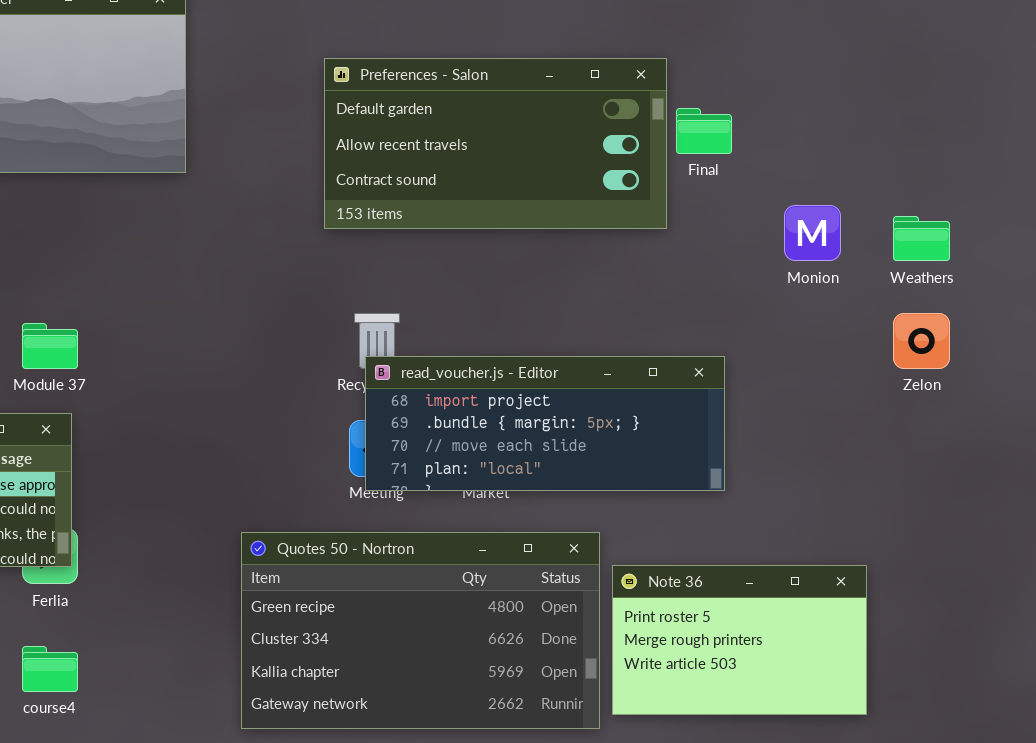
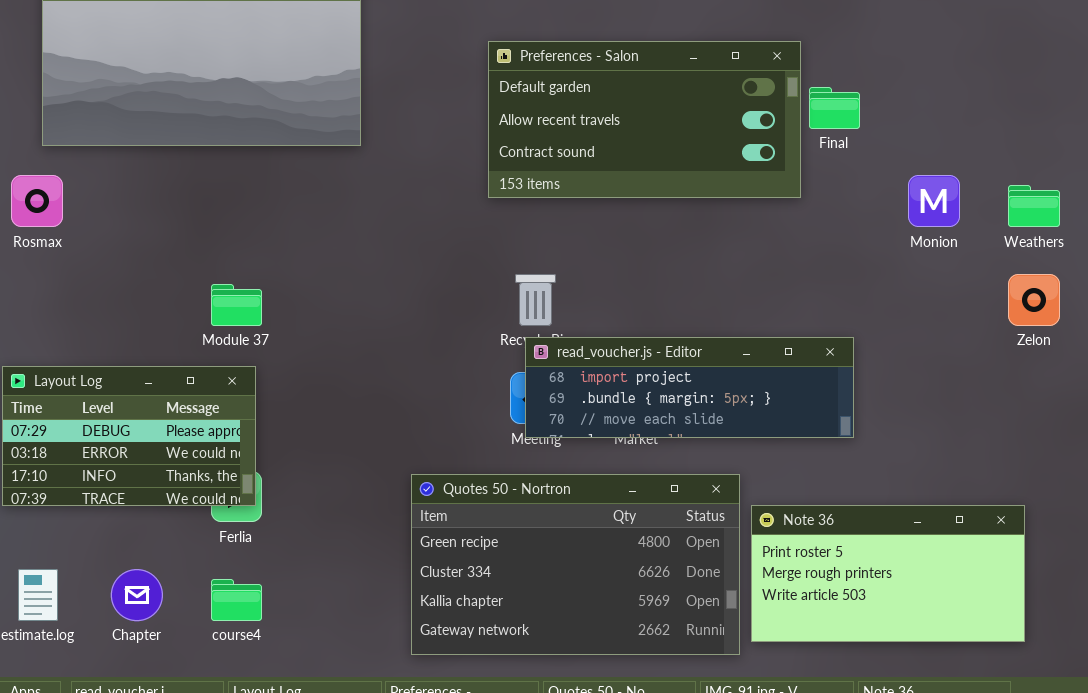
read_voucher.js - Editor: [365,356,725,491] -> [525,337,854,438], resized
Note 36: [612,565,867,715] -> [751,505,1025,642], resized

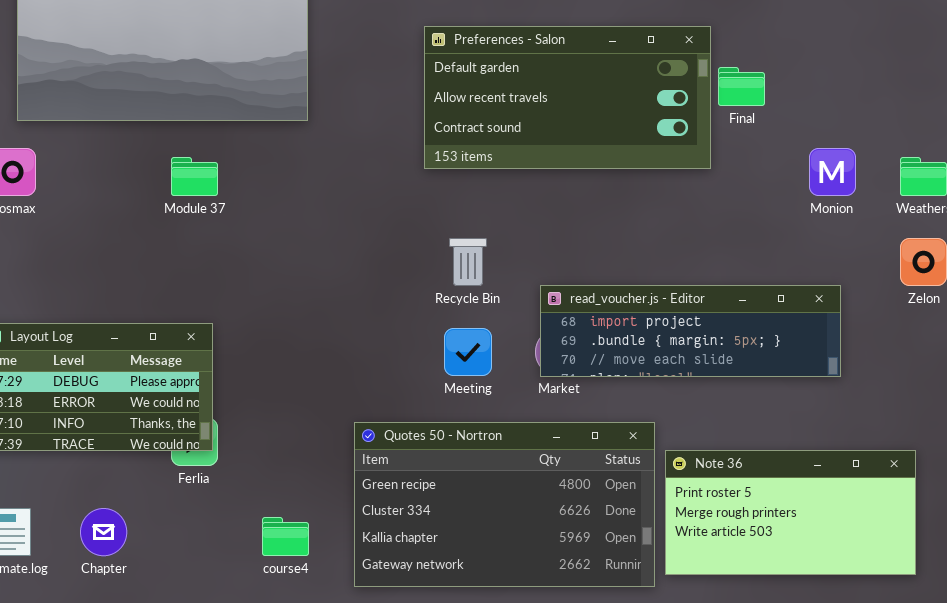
Module 37: [211,284,262,326] -> [171,157,218,196], moved
read_voucher.js - Editor: [525,337,854,438] -> [540,285,841,377], moved
course4: [211,579,262,621] -> [262,517,309,556], moved

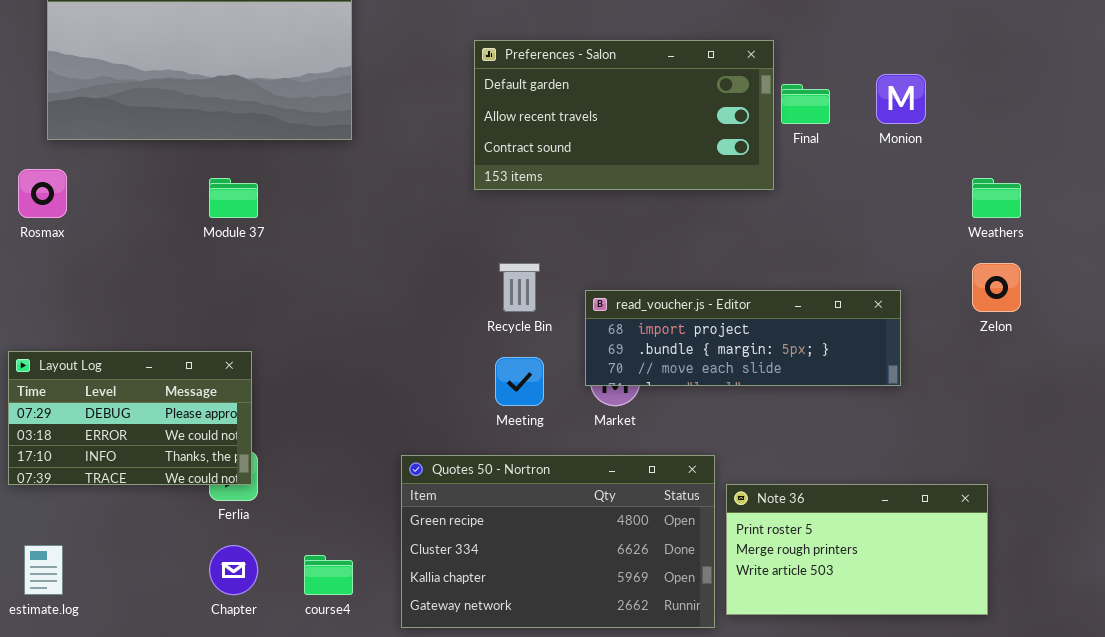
Monion: [809,148,856,196] -> [876,74,926,124], moved
read_voucher.js - Editor: [540,285,841,377] -> [585,290,901,386], moved
Chapter: [80,508,127,556] -> [209,545,258,595], moved

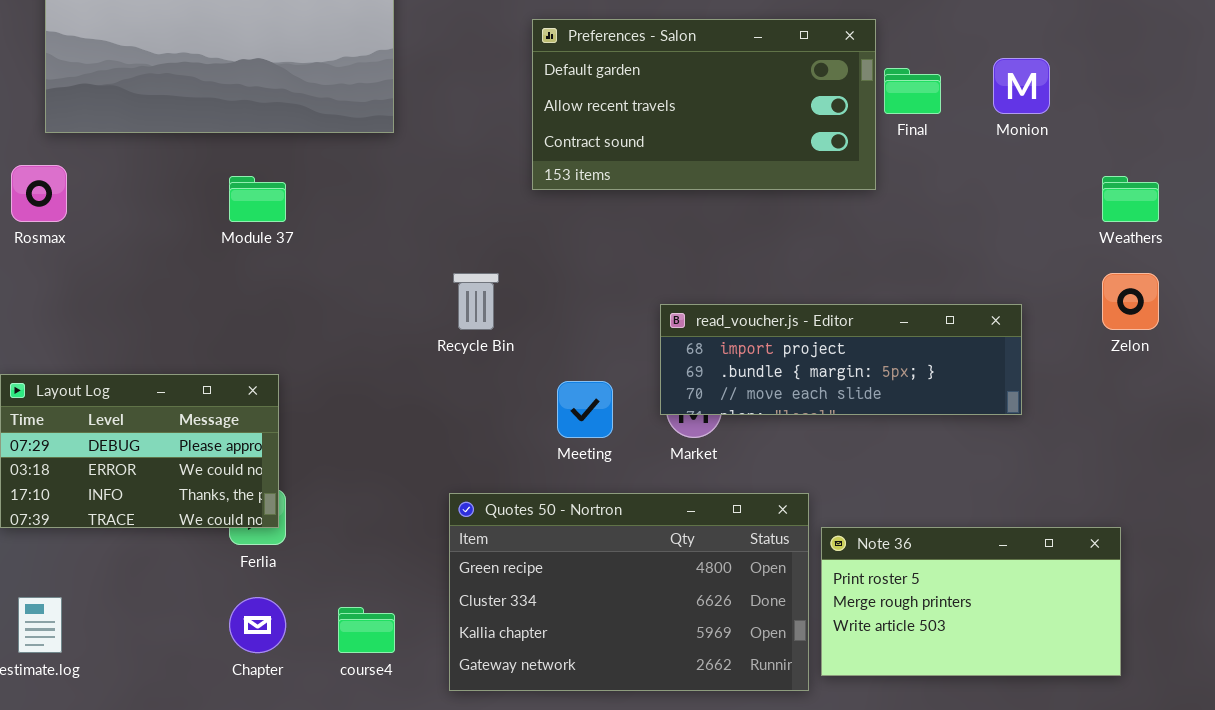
Recycle Bin: [499,263,540,312] -> [453,273,499,330], moved

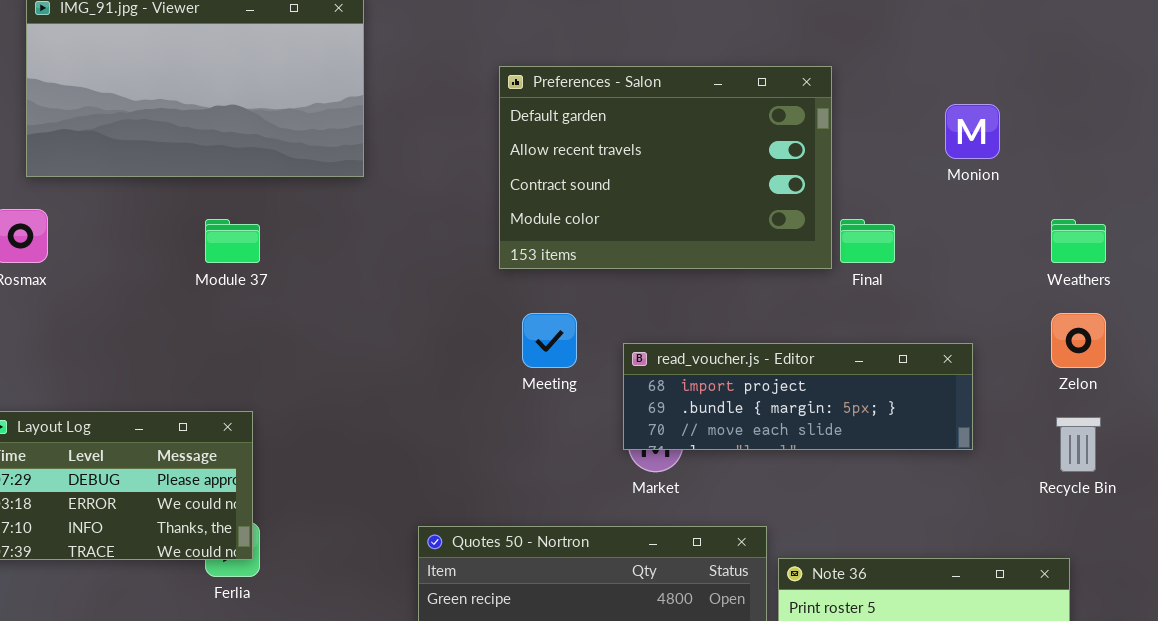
Preferences - Salon: [532,19,876,190] -> [499,66,832,269], resized
Final: [884,68,941,114] -> [840,219,895,263], moved
Recycle Bin: [453,273,499,330] -> [1056,417,1101,472], moved
Meeting: [557,381,613,438] -> [522,313,577,368], moved

